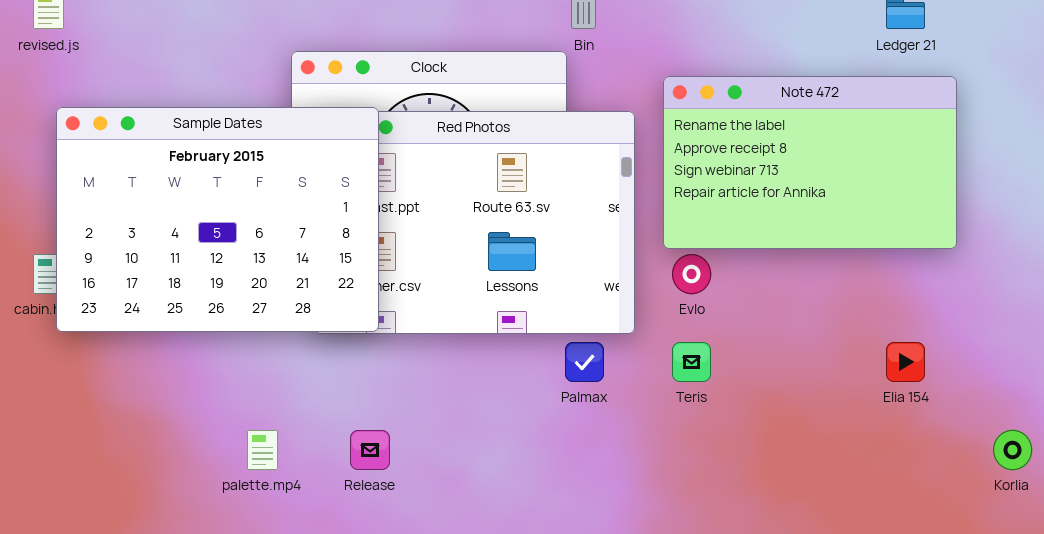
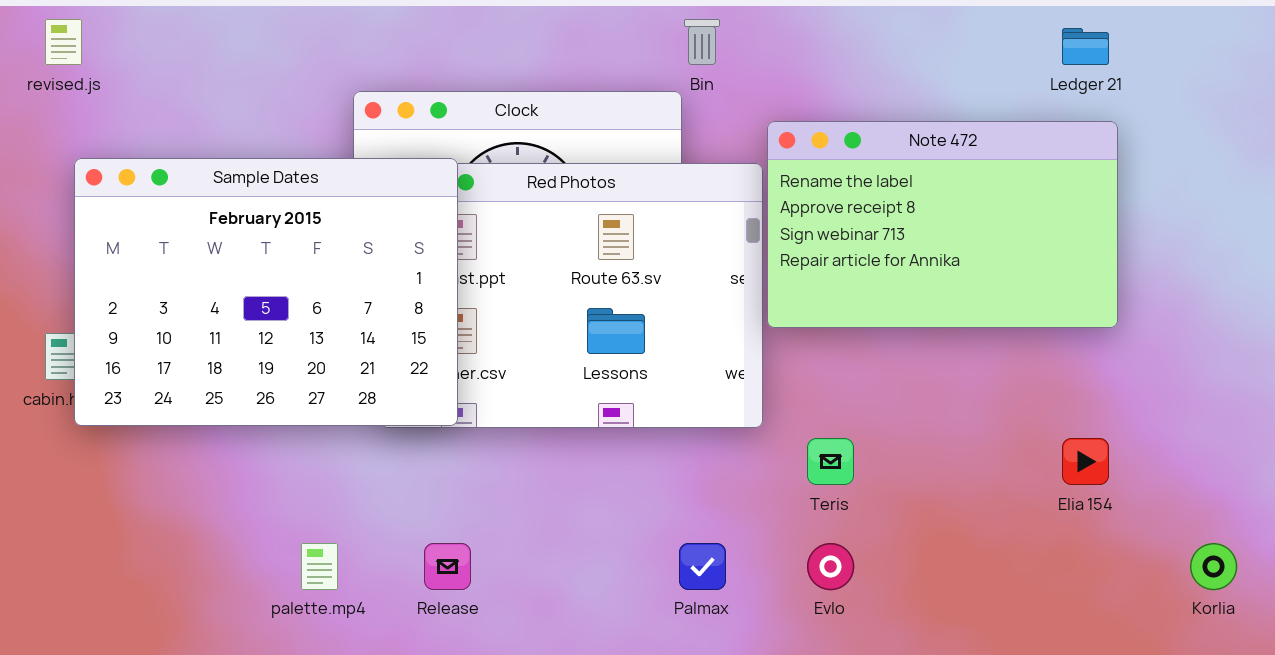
Note 472: [663,76,957,249] -> [767,121,1118,328], moved
Evlo: [672,254,711,294] -> [807,543,854,590], moved
Palmax: [565,342,604,382] -> [679,543,726,590], moved

